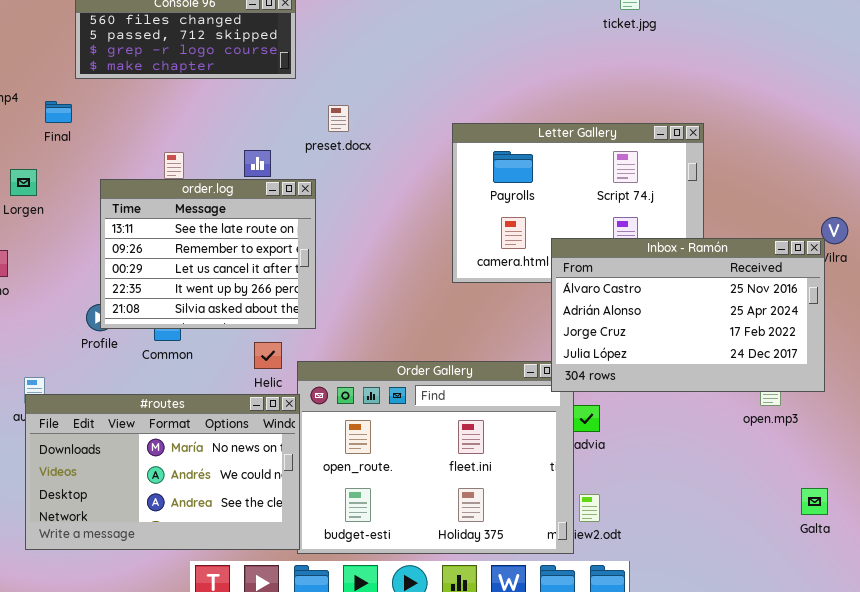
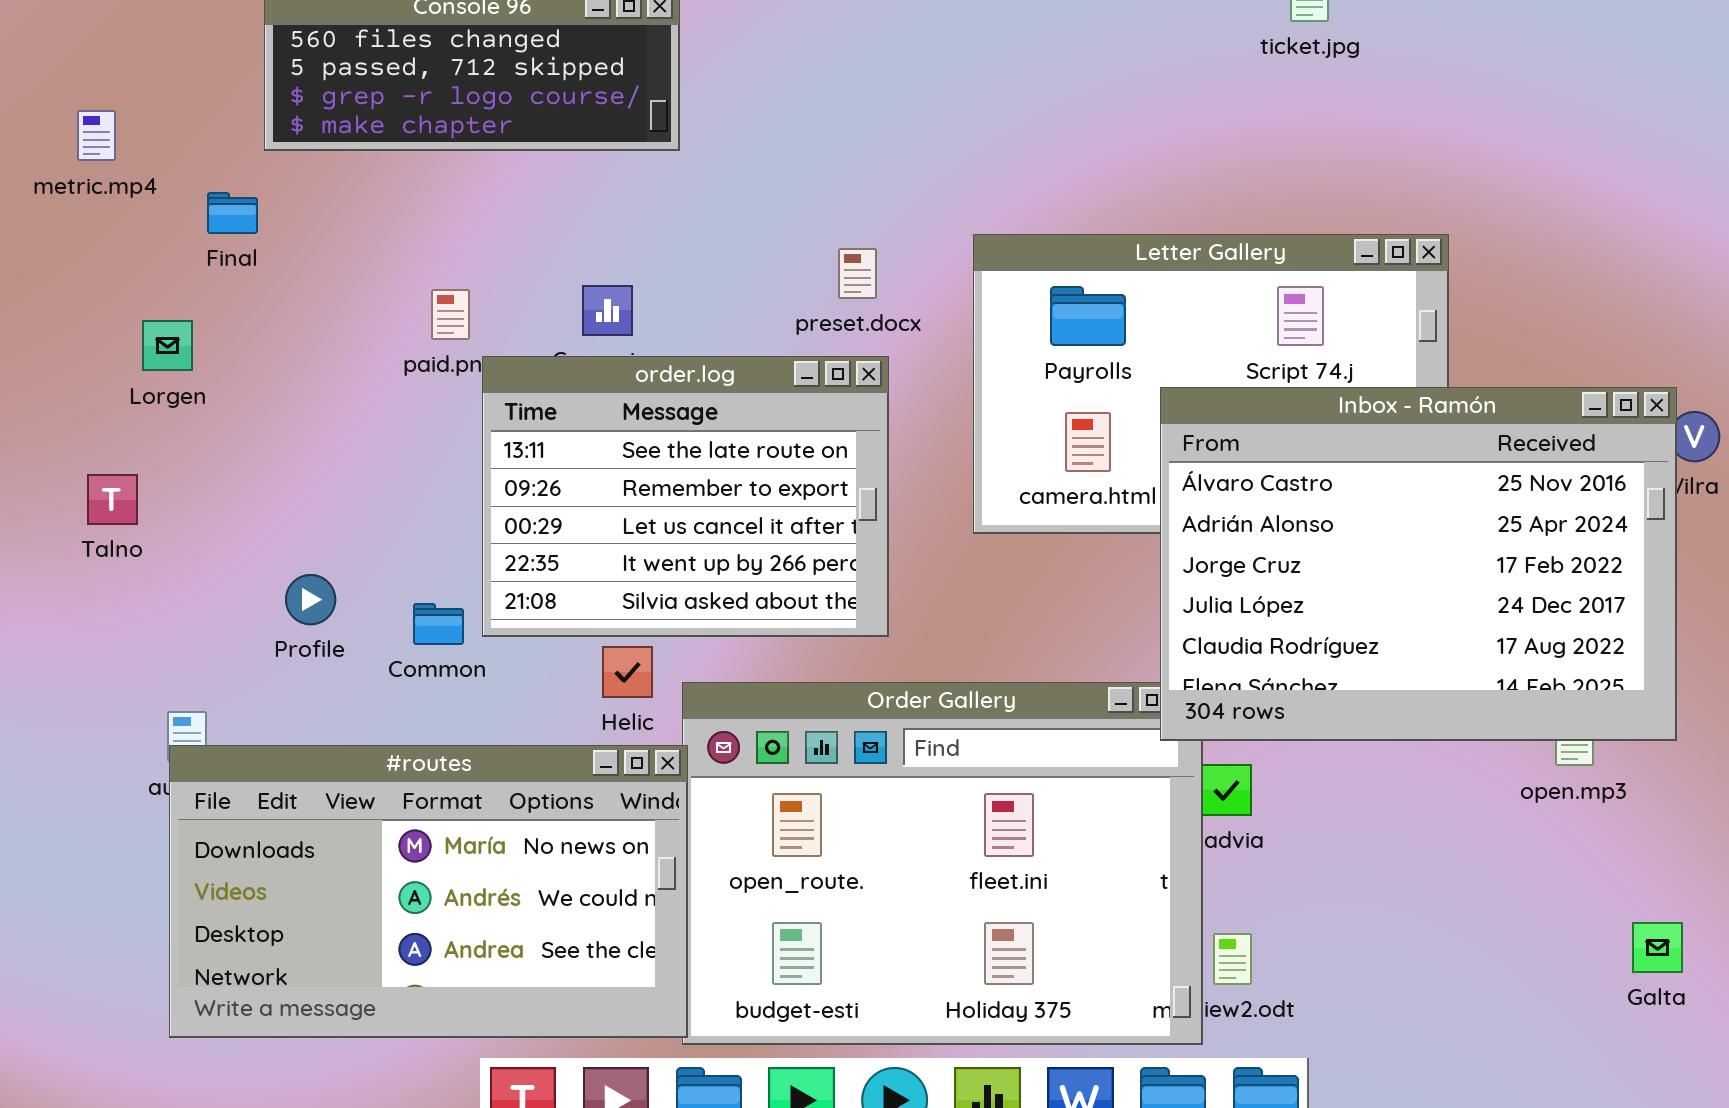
preset.docx: [328,105,349,132] -> [838,248,877,299], moved
order.log: [100,179,316,329] -> [482,356,889,637], moved
Inbox - Ramón: [551,238,825,392] -> [1160,387,1677,741], resized

